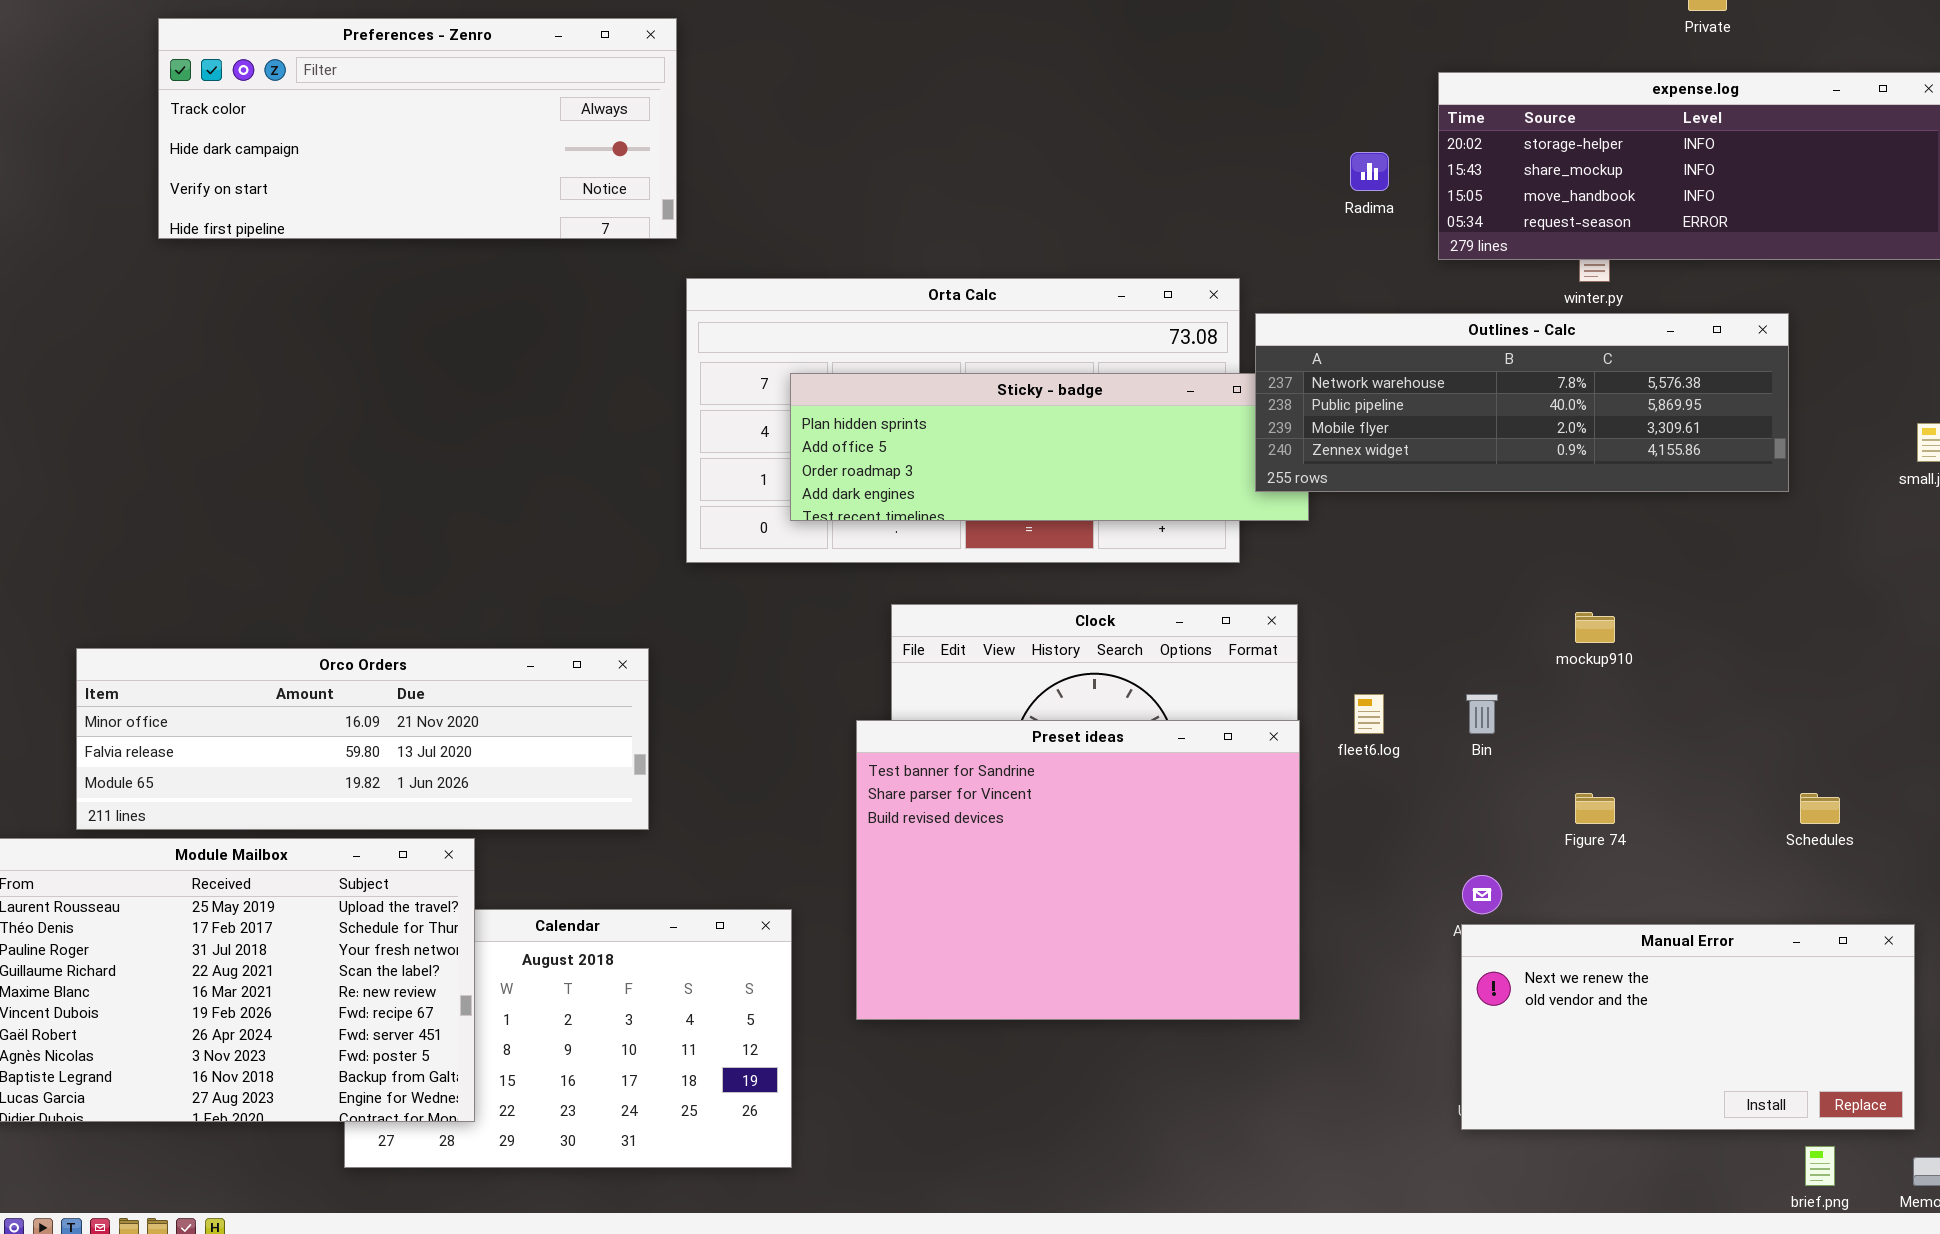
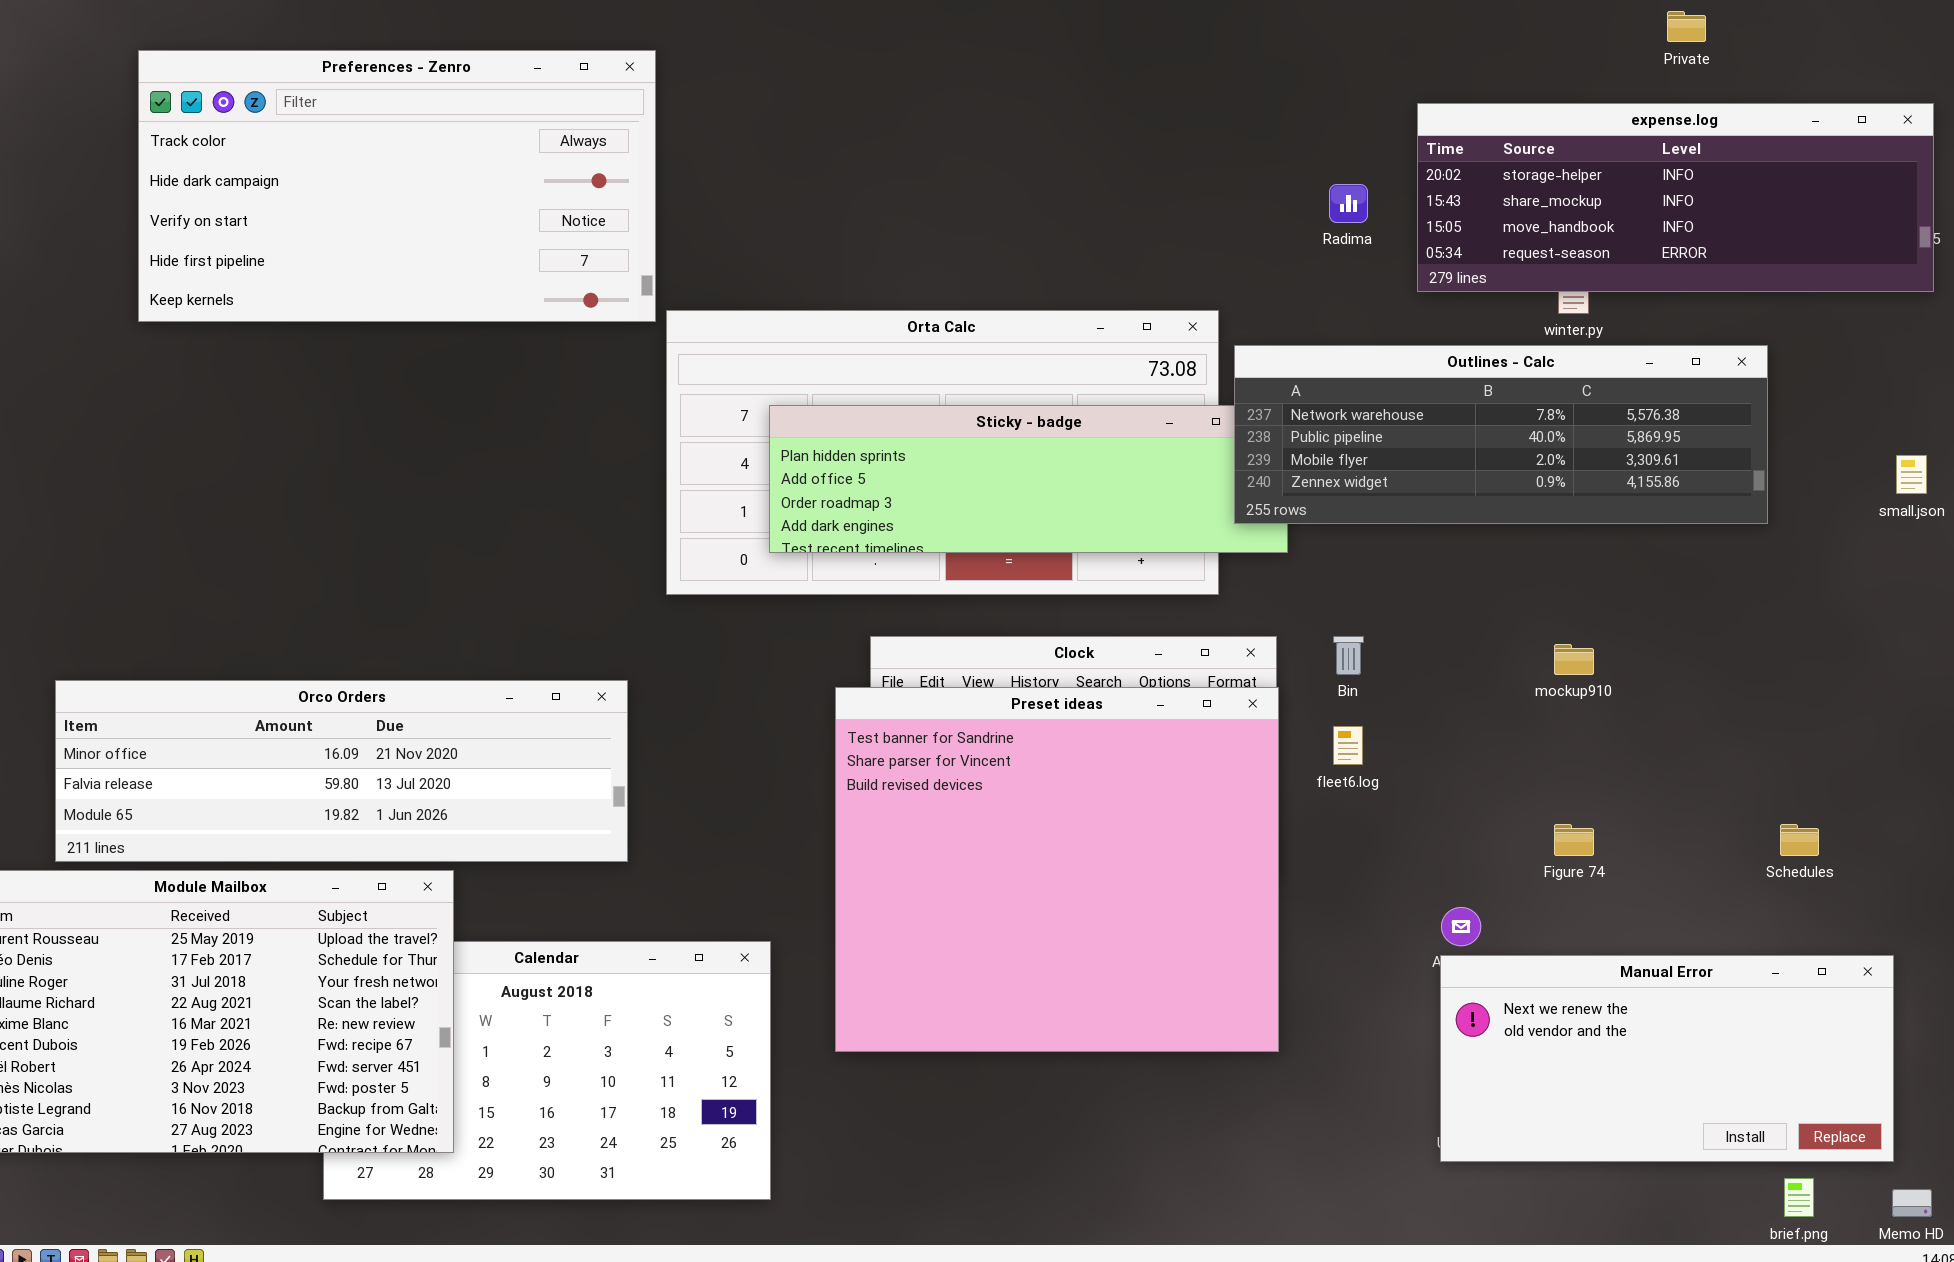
Preferences - Zenro: [158,18,677,239] -> [138,50,656,322], resized
Bin: [1466,694,1498,734] -> [1333,636,1364,675], moved
Preset ideas: [856,720,1300,1020] -> [835,687,1279,1052], resized

